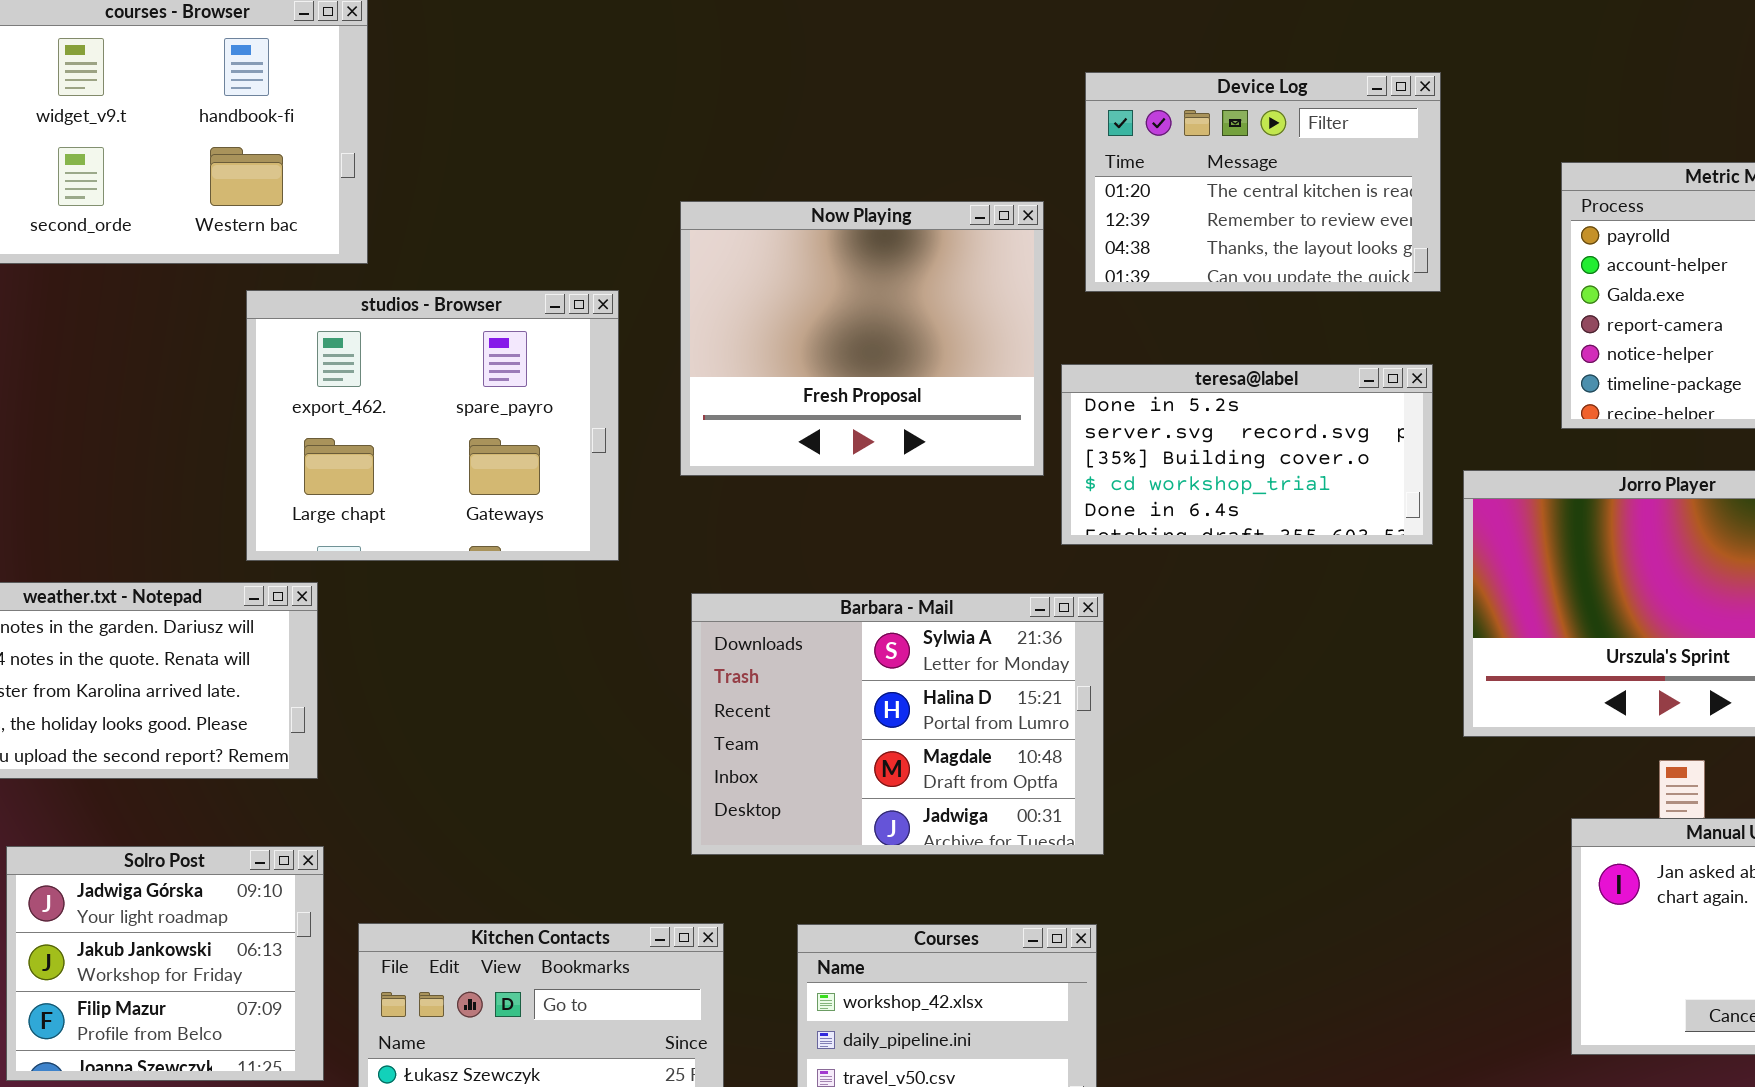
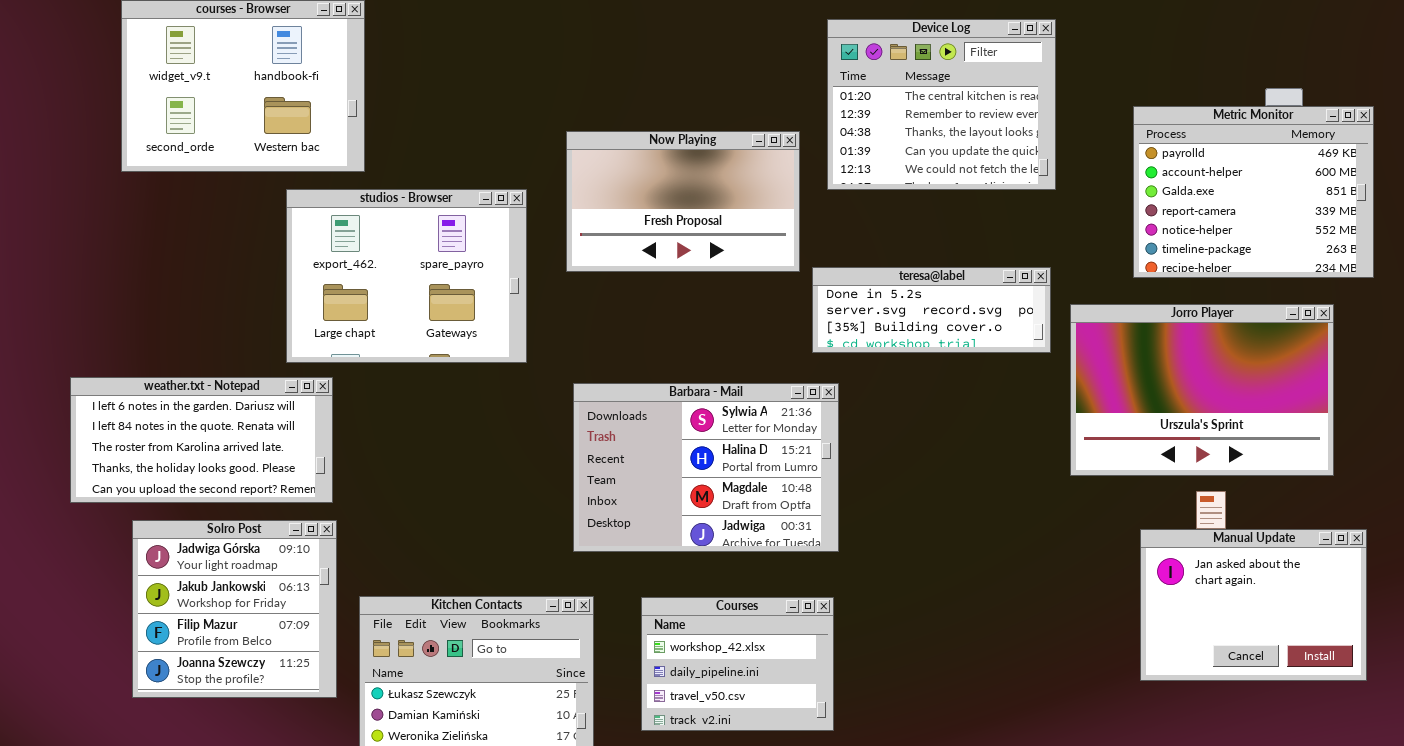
Device Log: [1085,72,1441,292] -> [827,19,1056,190], resized
Now Playing: [680,201,1044,476] -> [566,131,800,272], resized
teresa@label: [1061,364,1433,545] -> [812,267,1051,353], resized
Solro Post: [6,846,324,1081] -> [132,520,337,698], resized

